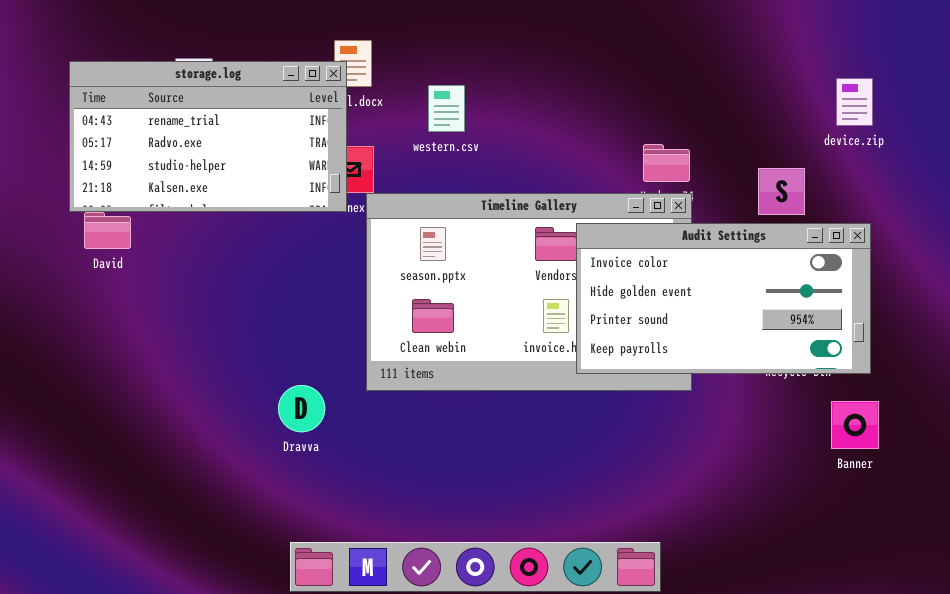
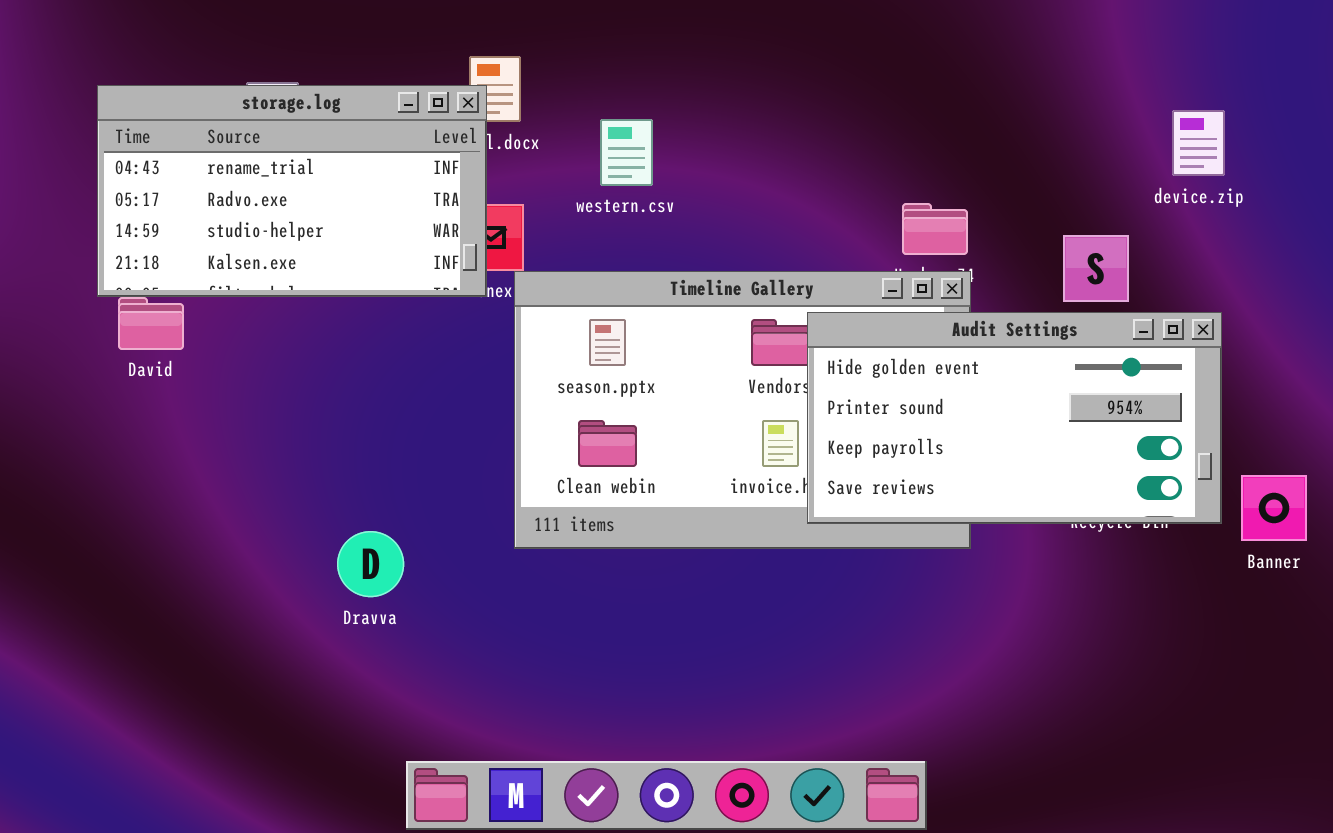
Audit Settings: [576,223,871,374] -> [807,312,1222,524], scrolled down 1 row
Dravva: [278,385,325,432] -> [337,531,404,597], moved
Banner: [831,401,879,449] -> [1241,475,1307,541], moved

